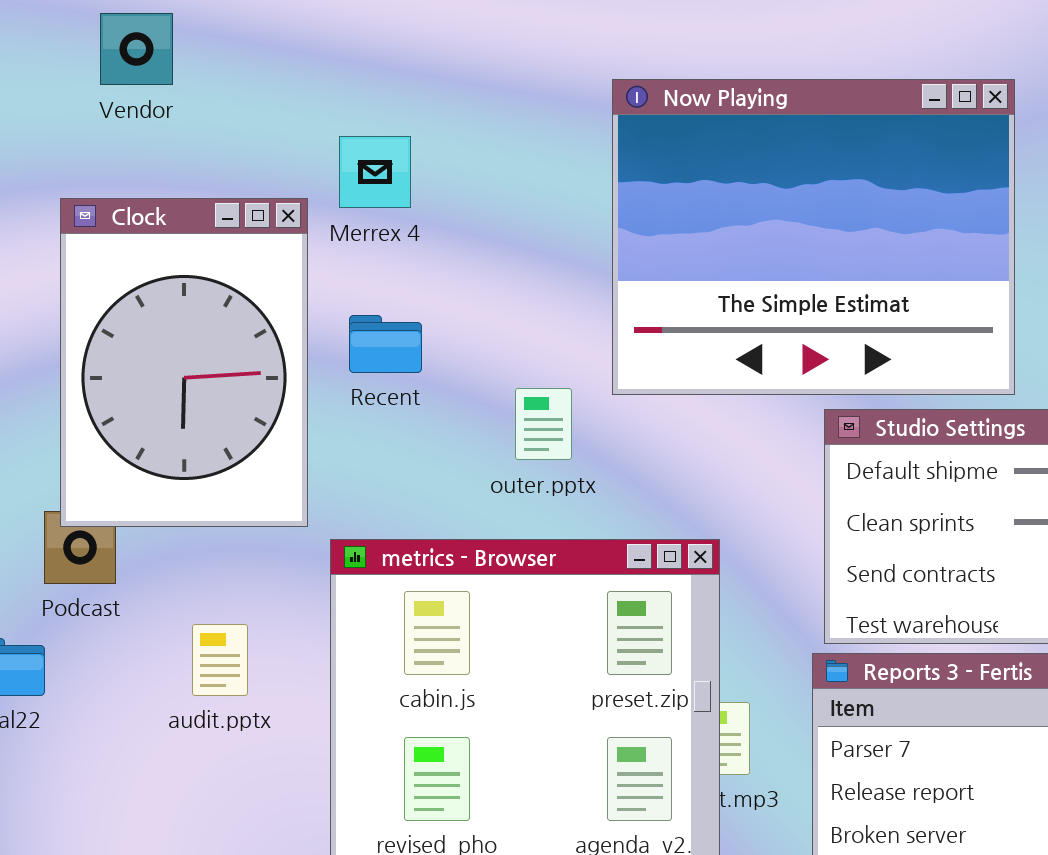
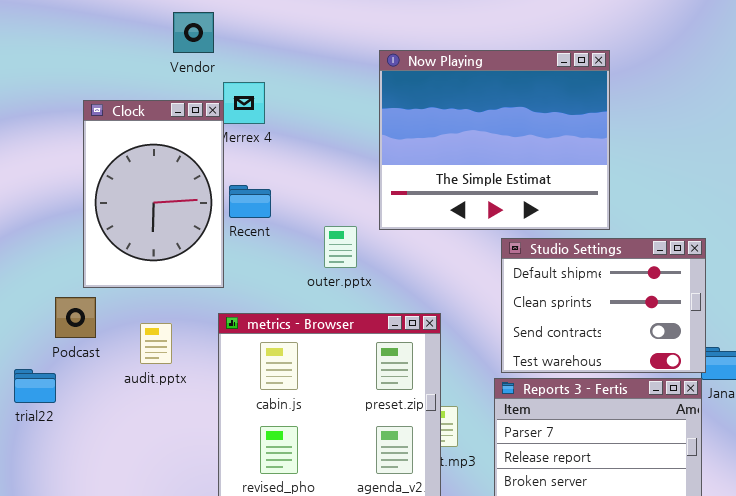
Vendor: [100,13,173,85] -> [173,12,214,53], moved
Clock: [60,198,308,527] -> [83,100,224,288], moved
audit.pptx: [192,624,248,696] -> [140,323,172,364], moved

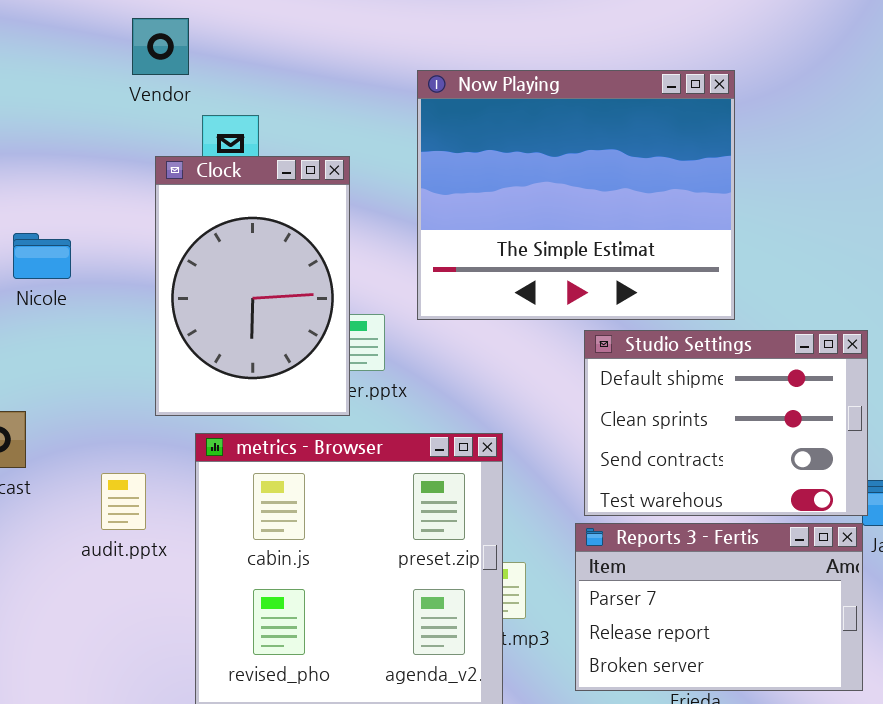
Clock: [83,100,224,288] -> [155,156,350,416], moved
audit.pptx: [140,323,172,364] -> [101,473,146,530], moved

